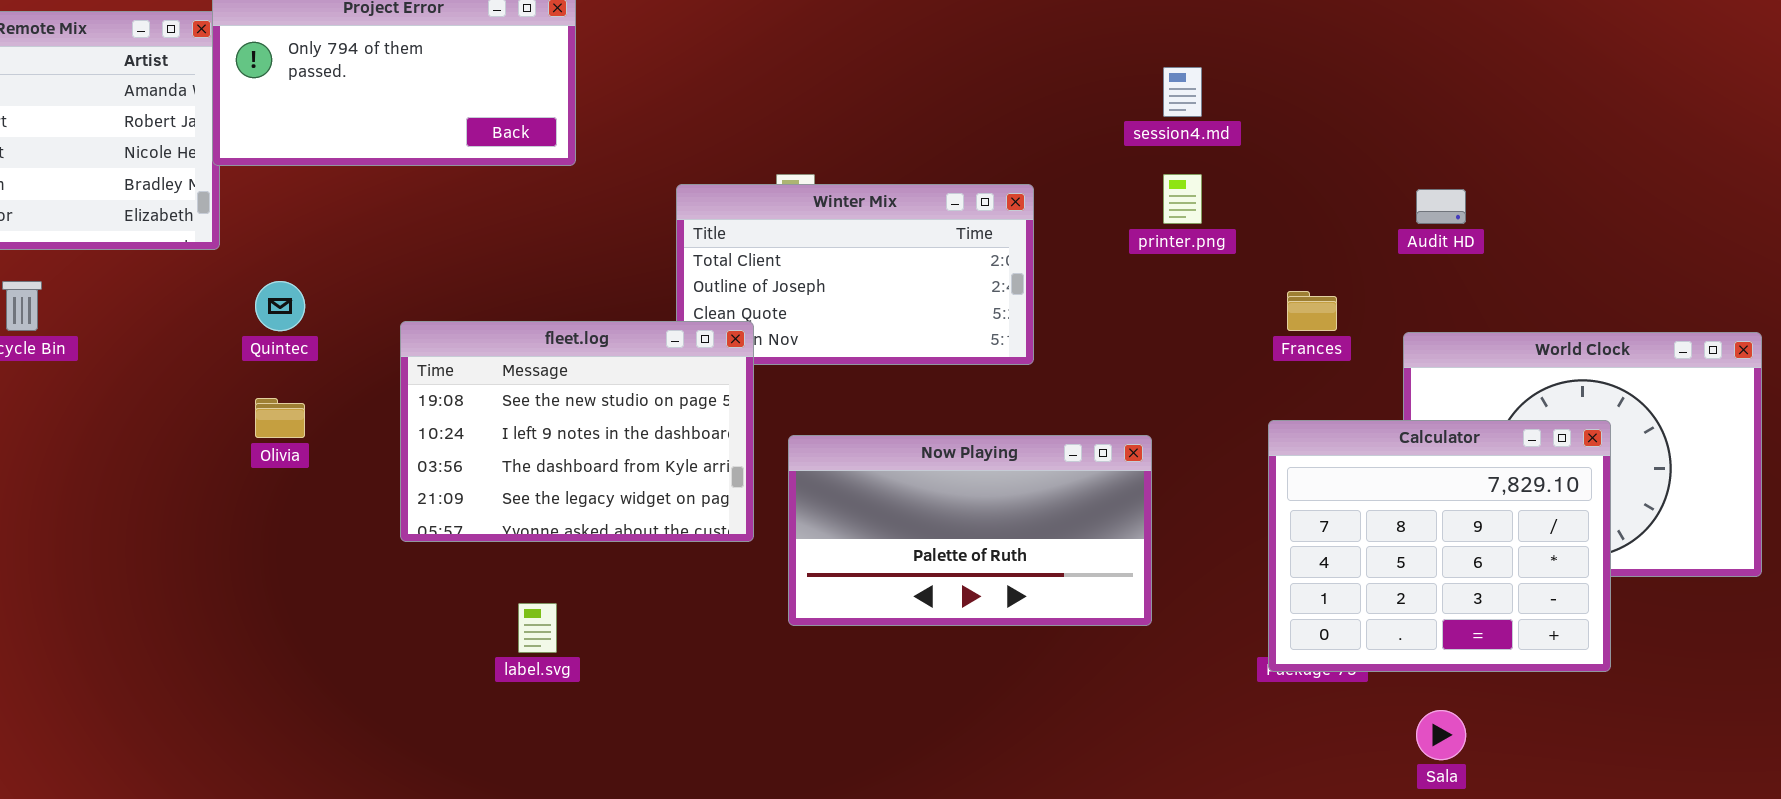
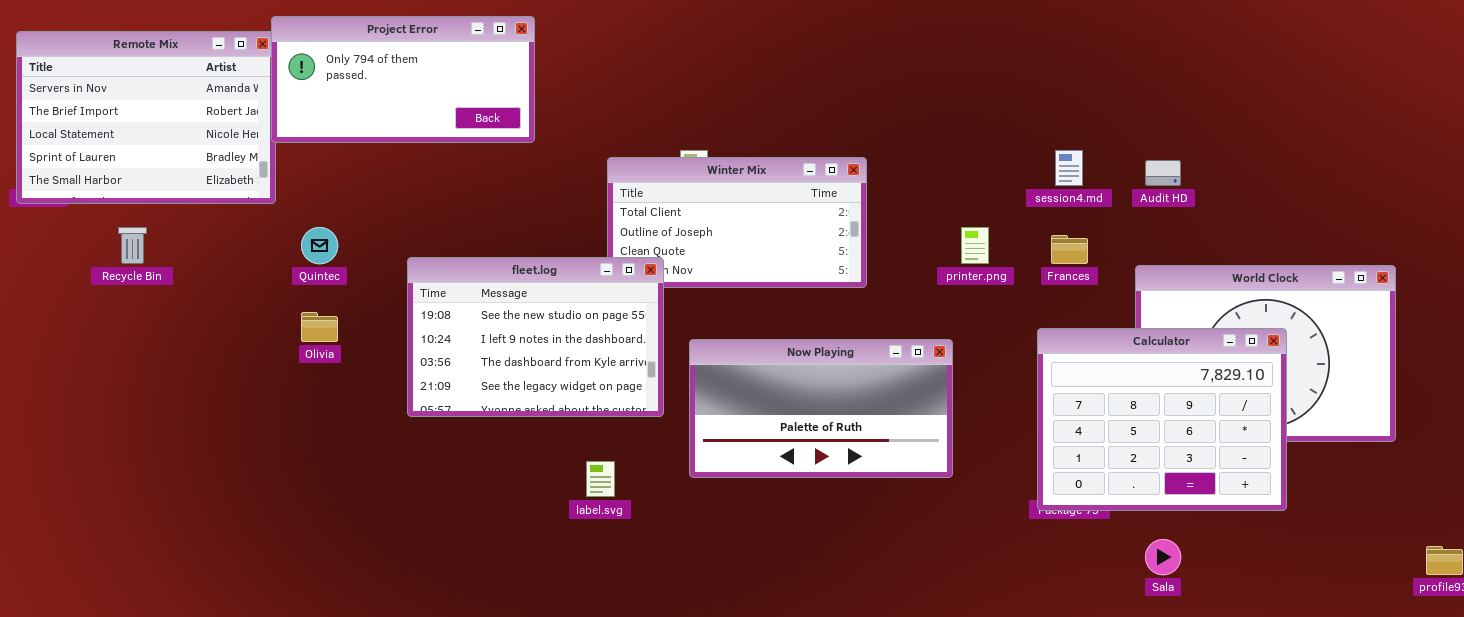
session4.md: [1163,67,1202,117] -> [1055,150,1083,186], moved
printer.png: [1163,174,1202,224] -> [961,227,989,264], moved
label.svg: [518,603,557,653] -> [586,461,615,497], moved

